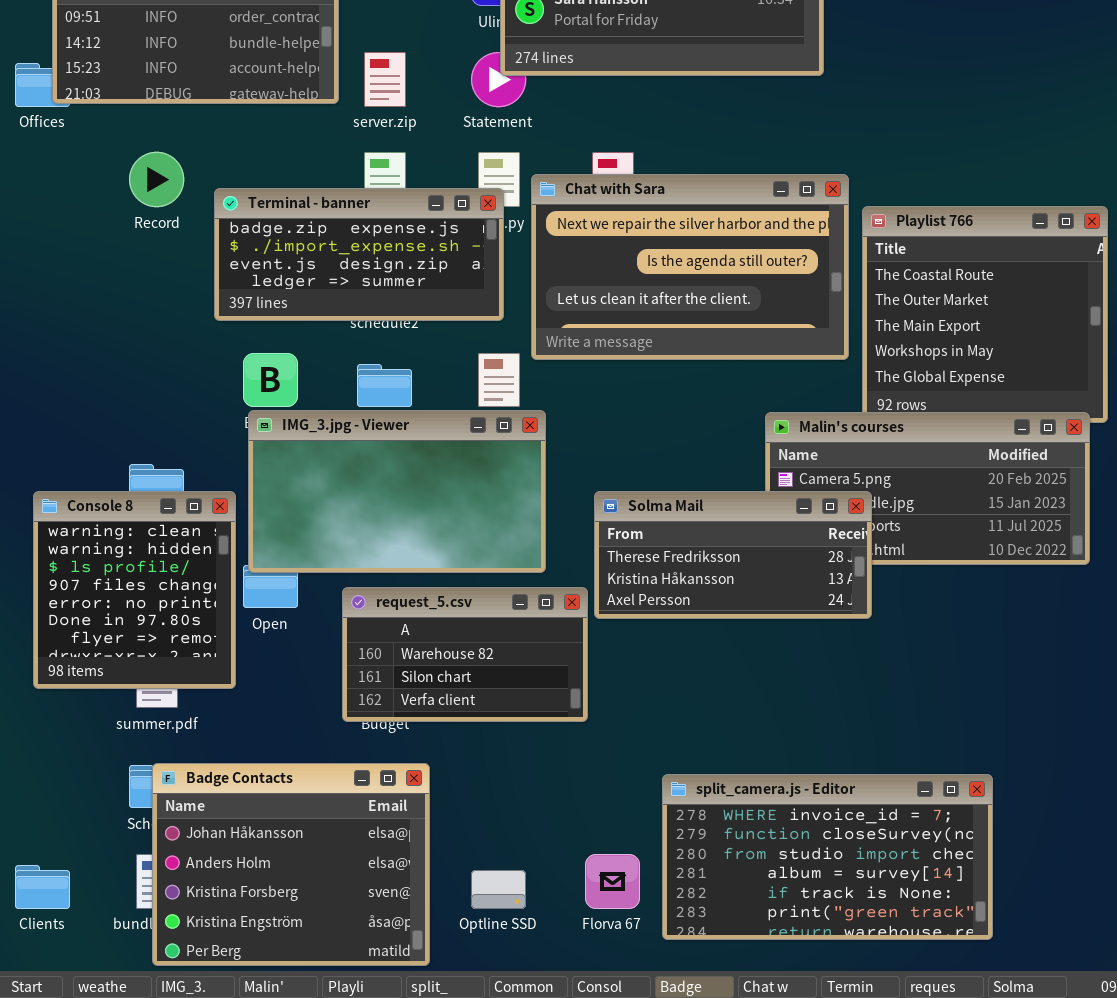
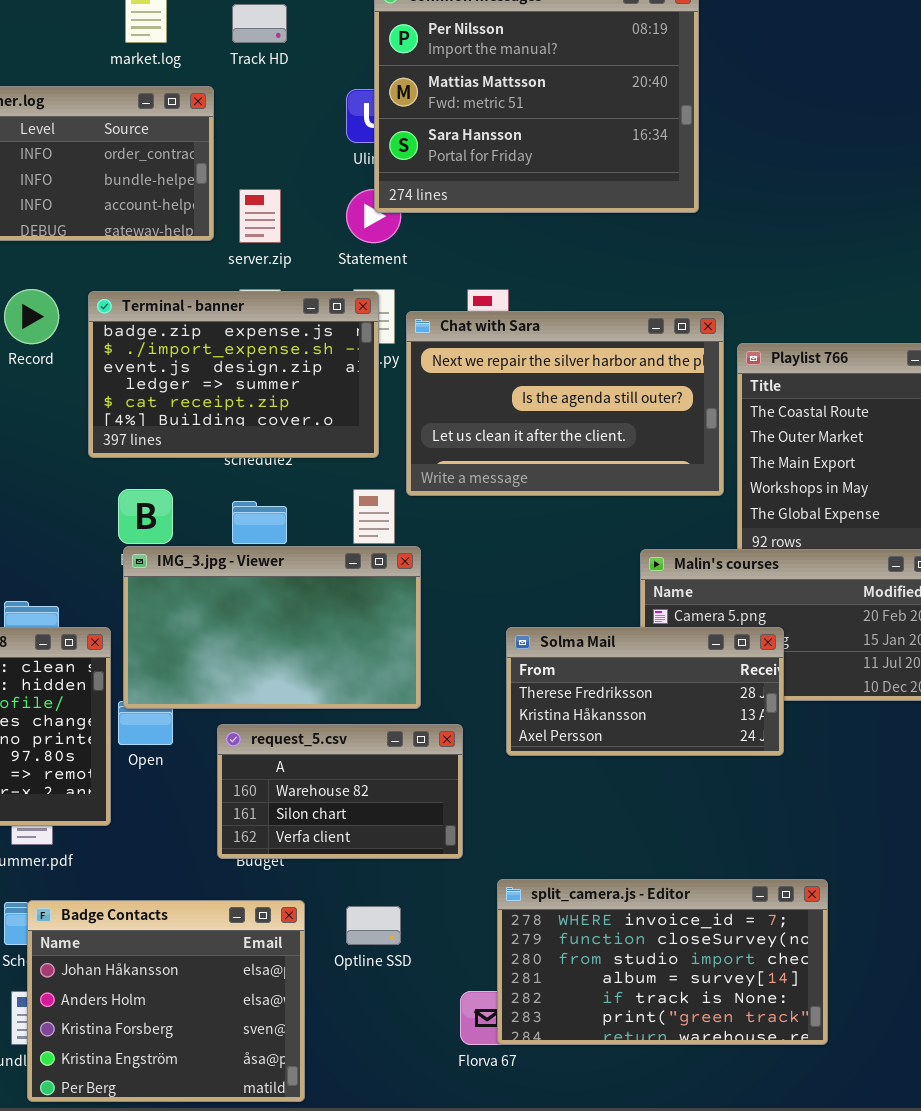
Terminal - banner: [214,188,504,321] -> [88,291,379,458], resized
Solma Mail: [594,491,872,619] -> [506,627,784,756], moved
split_camera.js - Editor: [662,774,993,940] -> [497,879,828,1045], moved
Optline SSD: [471,870,526,909] -> [346,906,401,945], moved

